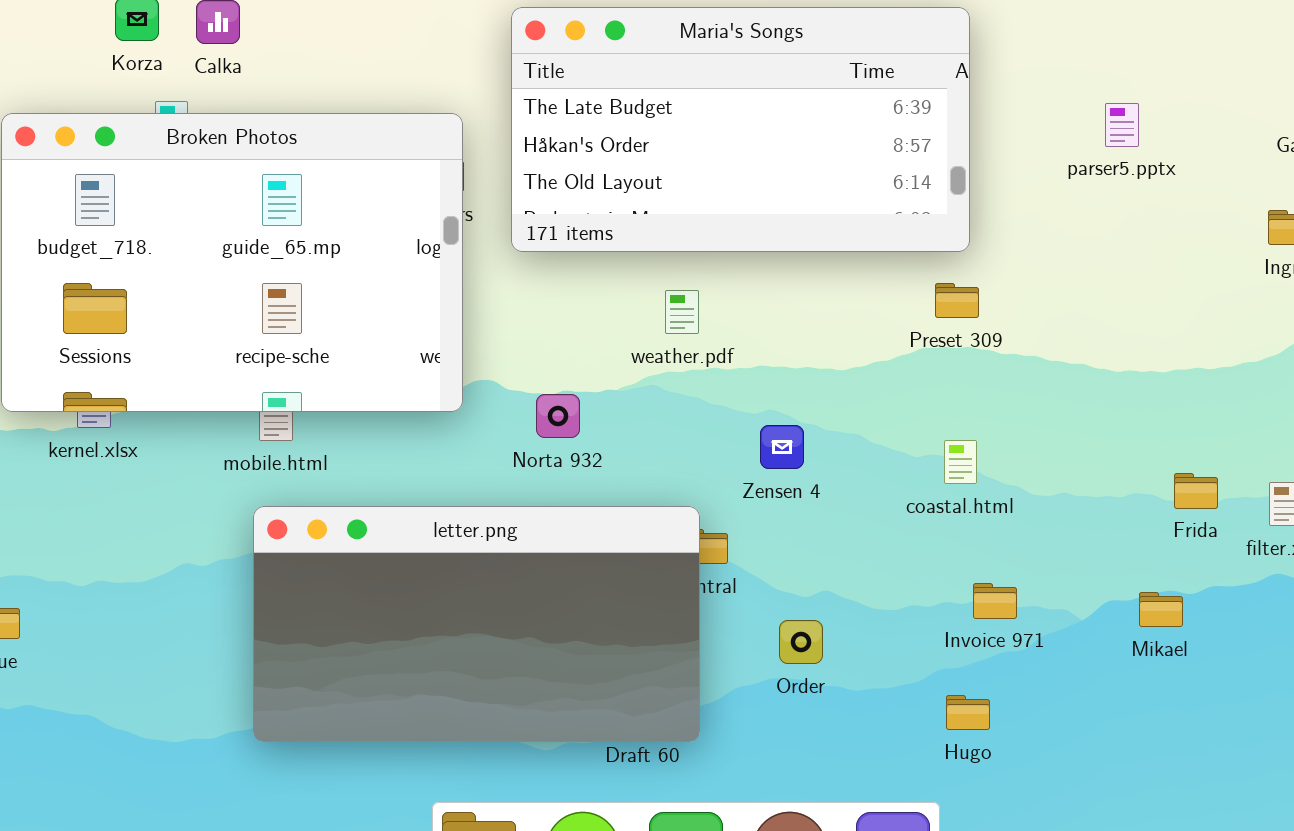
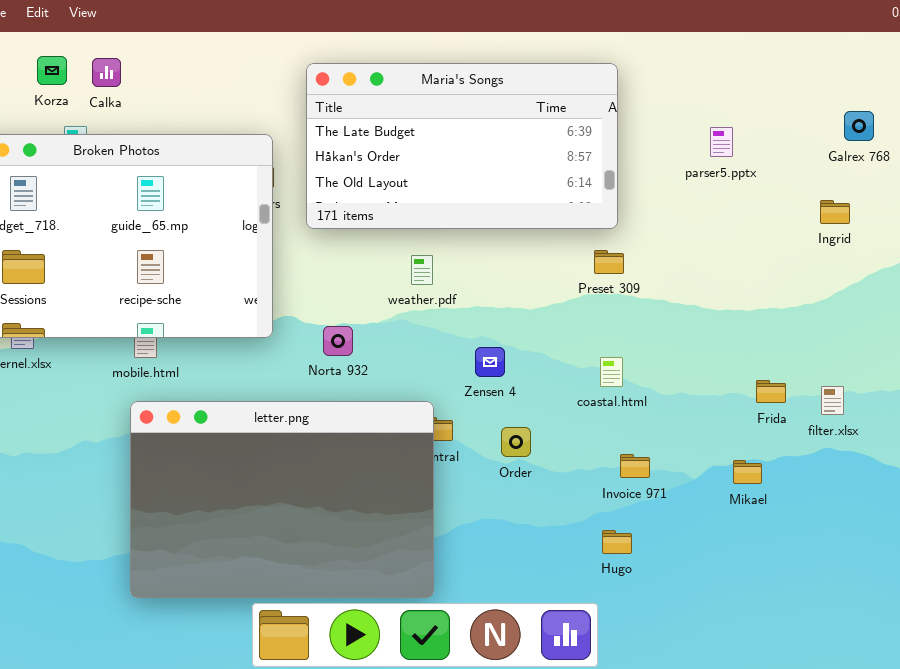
letter.png: [253,506,700,742] -> [130,401,434,598], resized
Order: [779,620,823,664] -> [501,427,531,457], moved

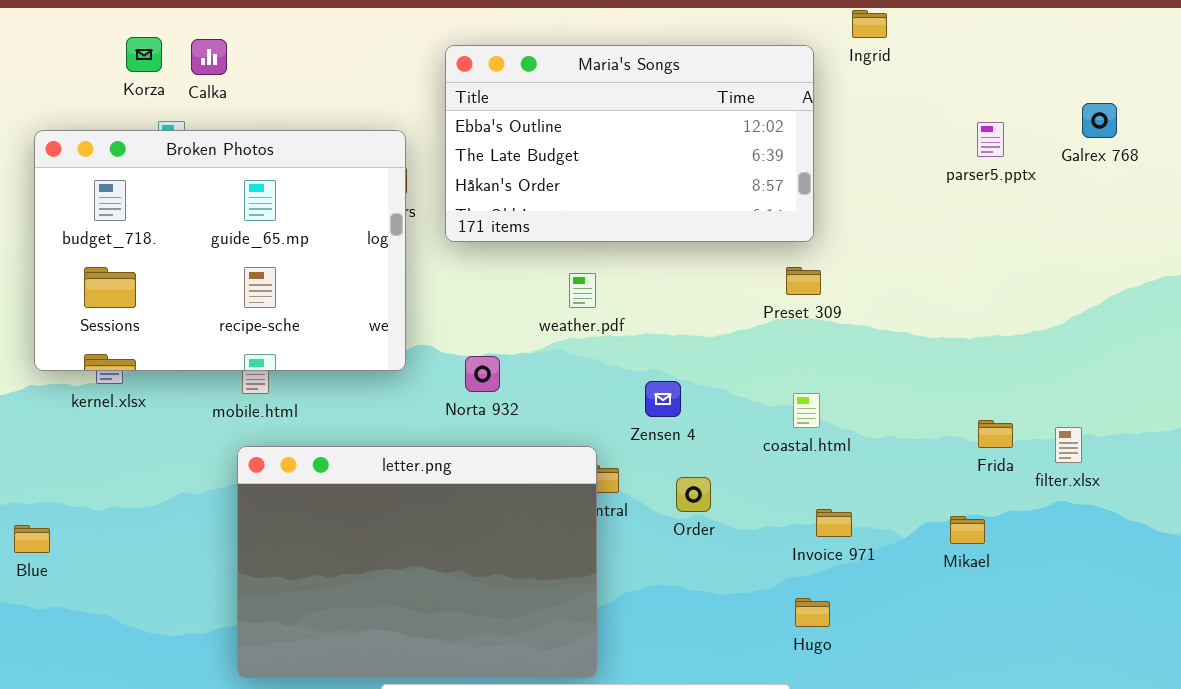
Maria's Songs: [306,63,618,229] -> [445,45,814,242], scrolled up 1 row
parser5.pptx: [710,127,733,157] -> [977,122,1004,157], moved
Ingrid: [820,200,850,224] -> [852,10,887,38], moved

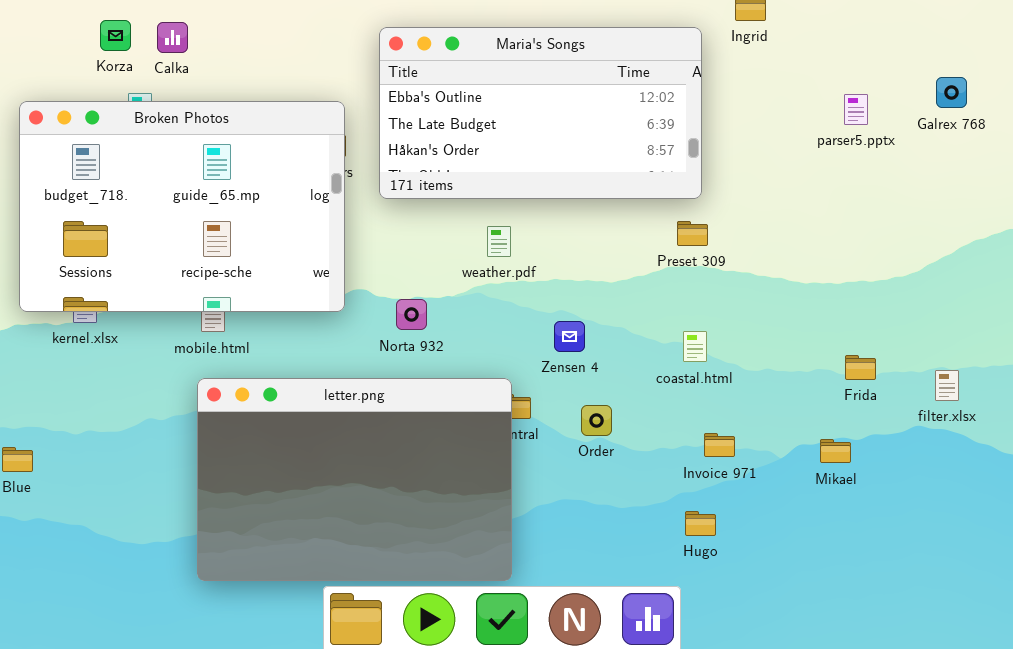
filter.xlsx: [1055,427,1082,463] -> [935,370,959,401], moved

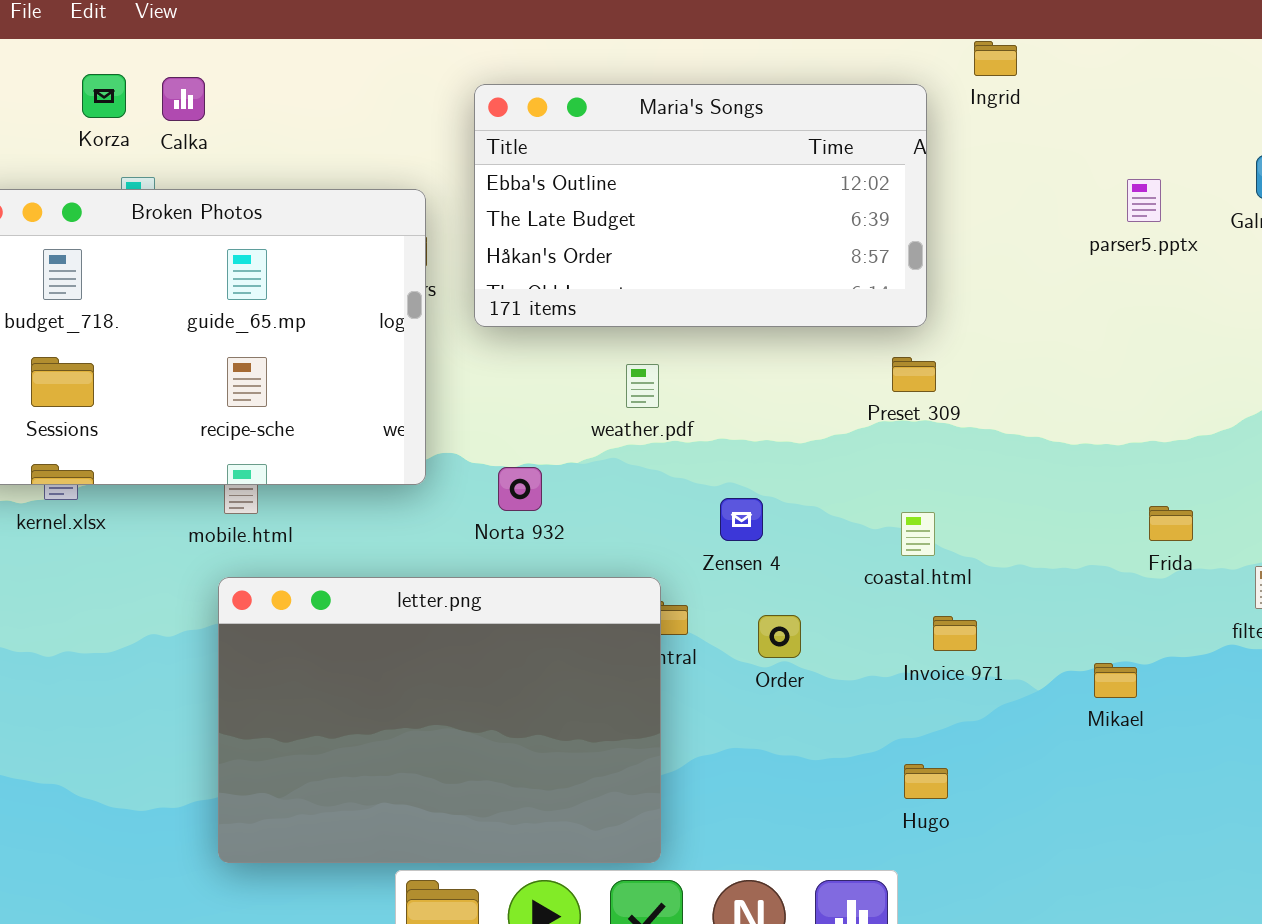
Frida: [845,355,876,380] -> [1149,506,1193,541], moved
Invoice 971: [704,433,735,457] -> [933,616,977,651], moved

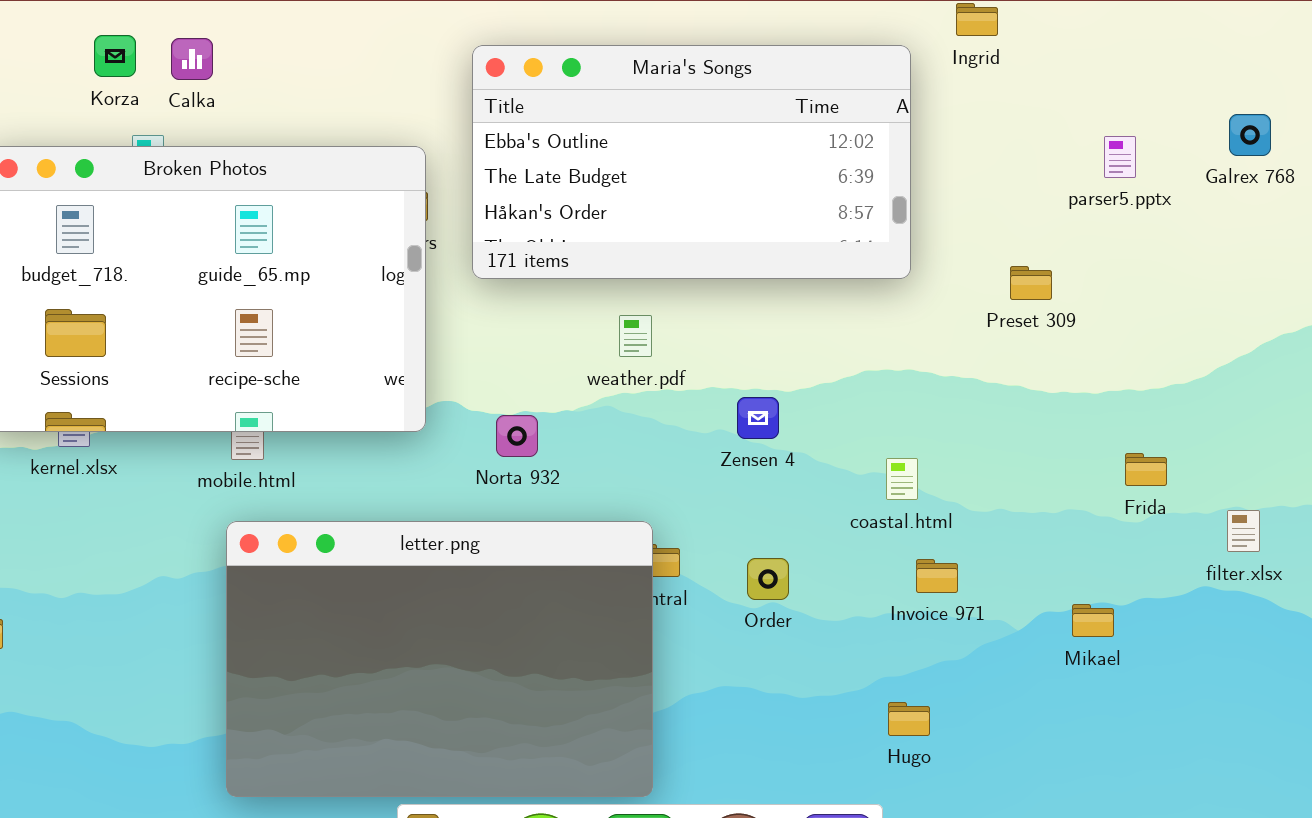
Preset 309: [892,357,936,392] -> [1010,266,1052,300], moved
Zensen 4: [720,498,763,541] -> [737,397,779,439], moved

